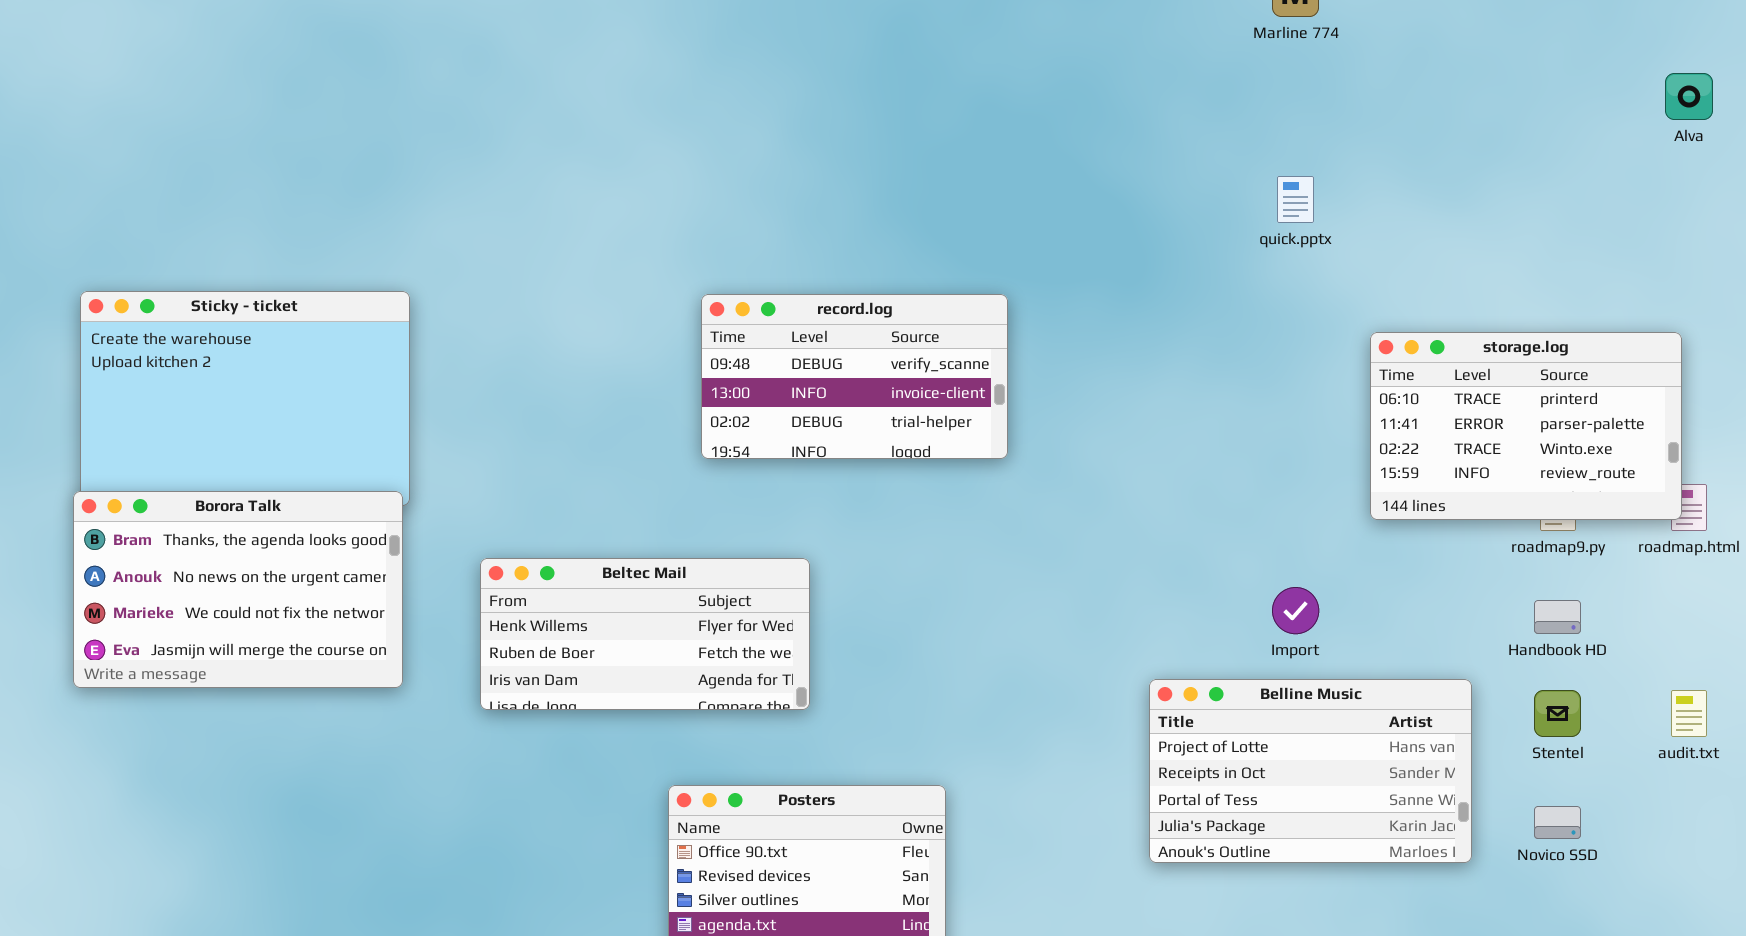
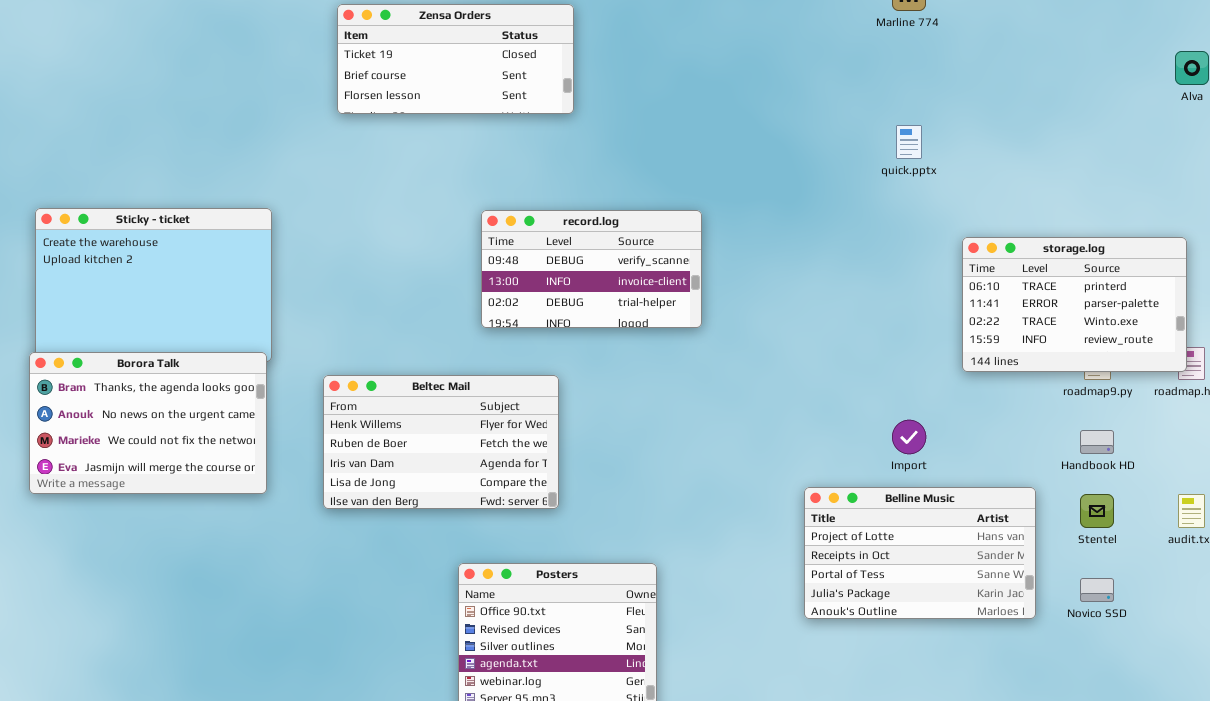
Zensa Orders: none -> [337,4,574,114], opened
Beltec Mail: [480,558,810,710] -> [323,375,559,509], resized

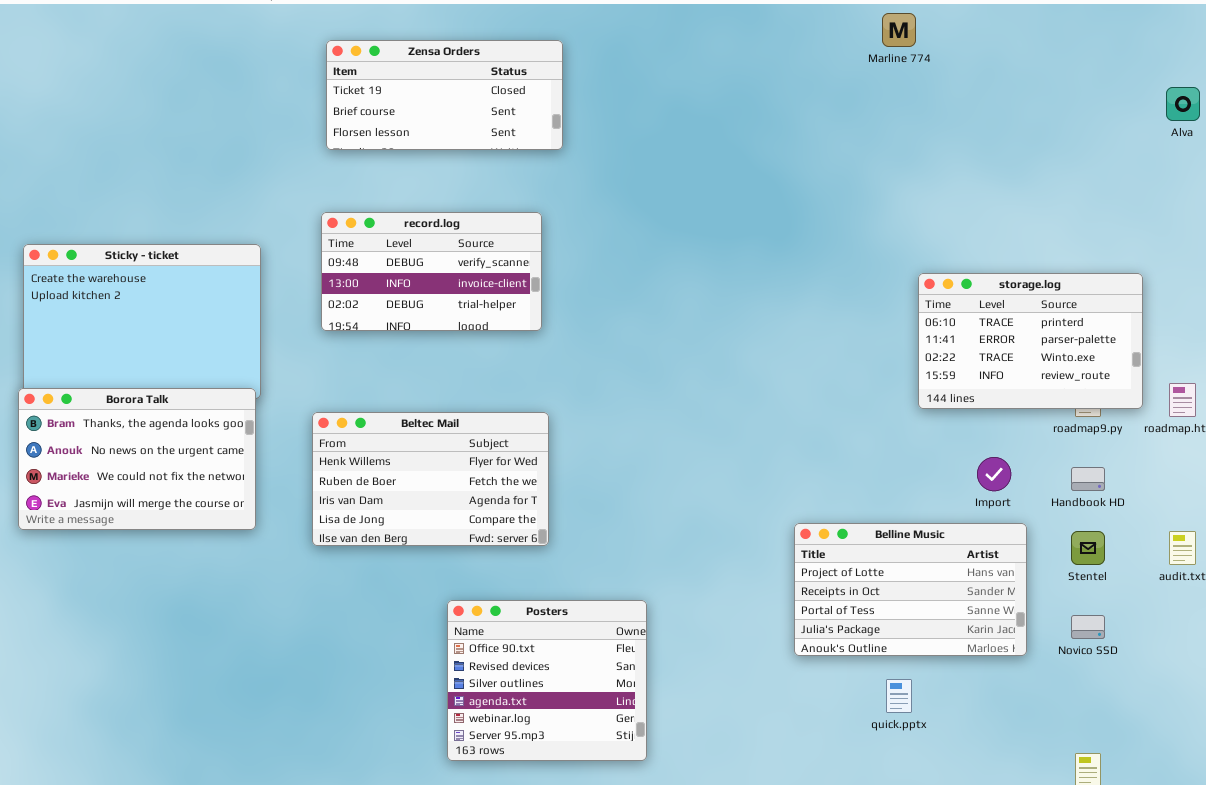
quick.pptx: [896,125,922,159] -> [886,679,912,713], moved
record.log: [481,210,702,328] -> [321,212,542,331], moved
storage.log: [962,237,1187,372] -> [918,273,1143,409], moved
Import: [892,420,926,454] -> [977,457,1011,491], moved

